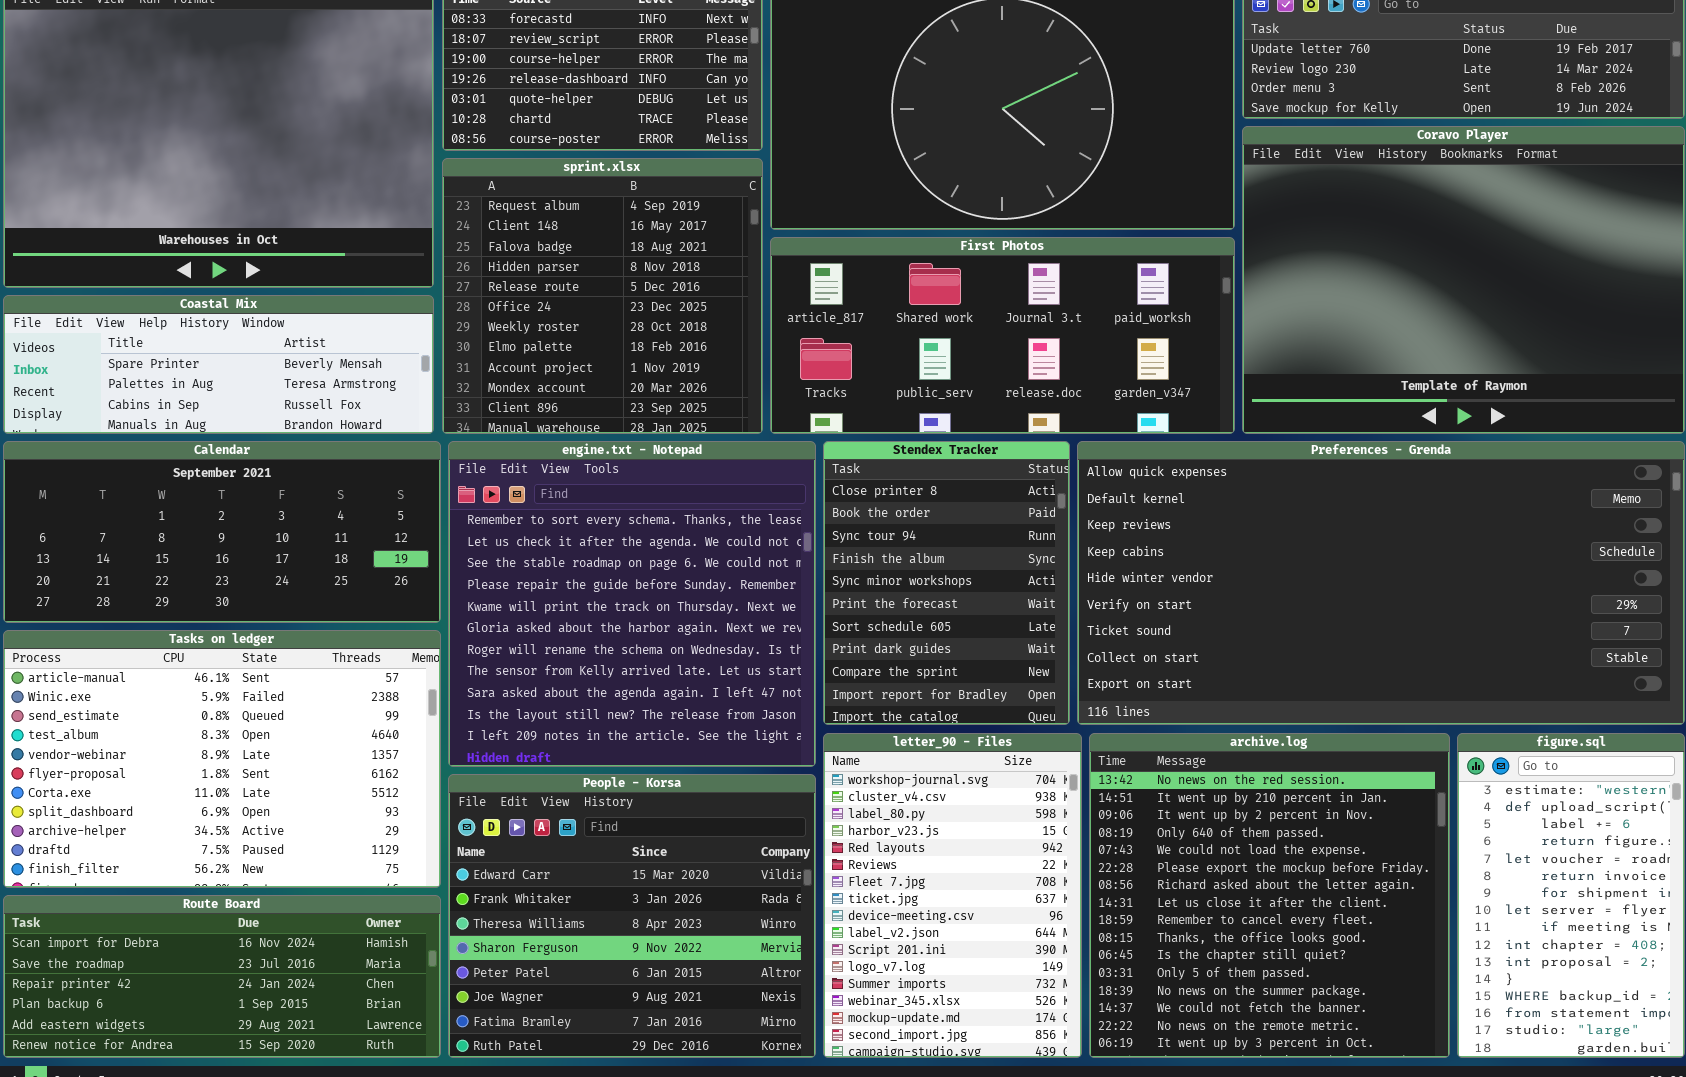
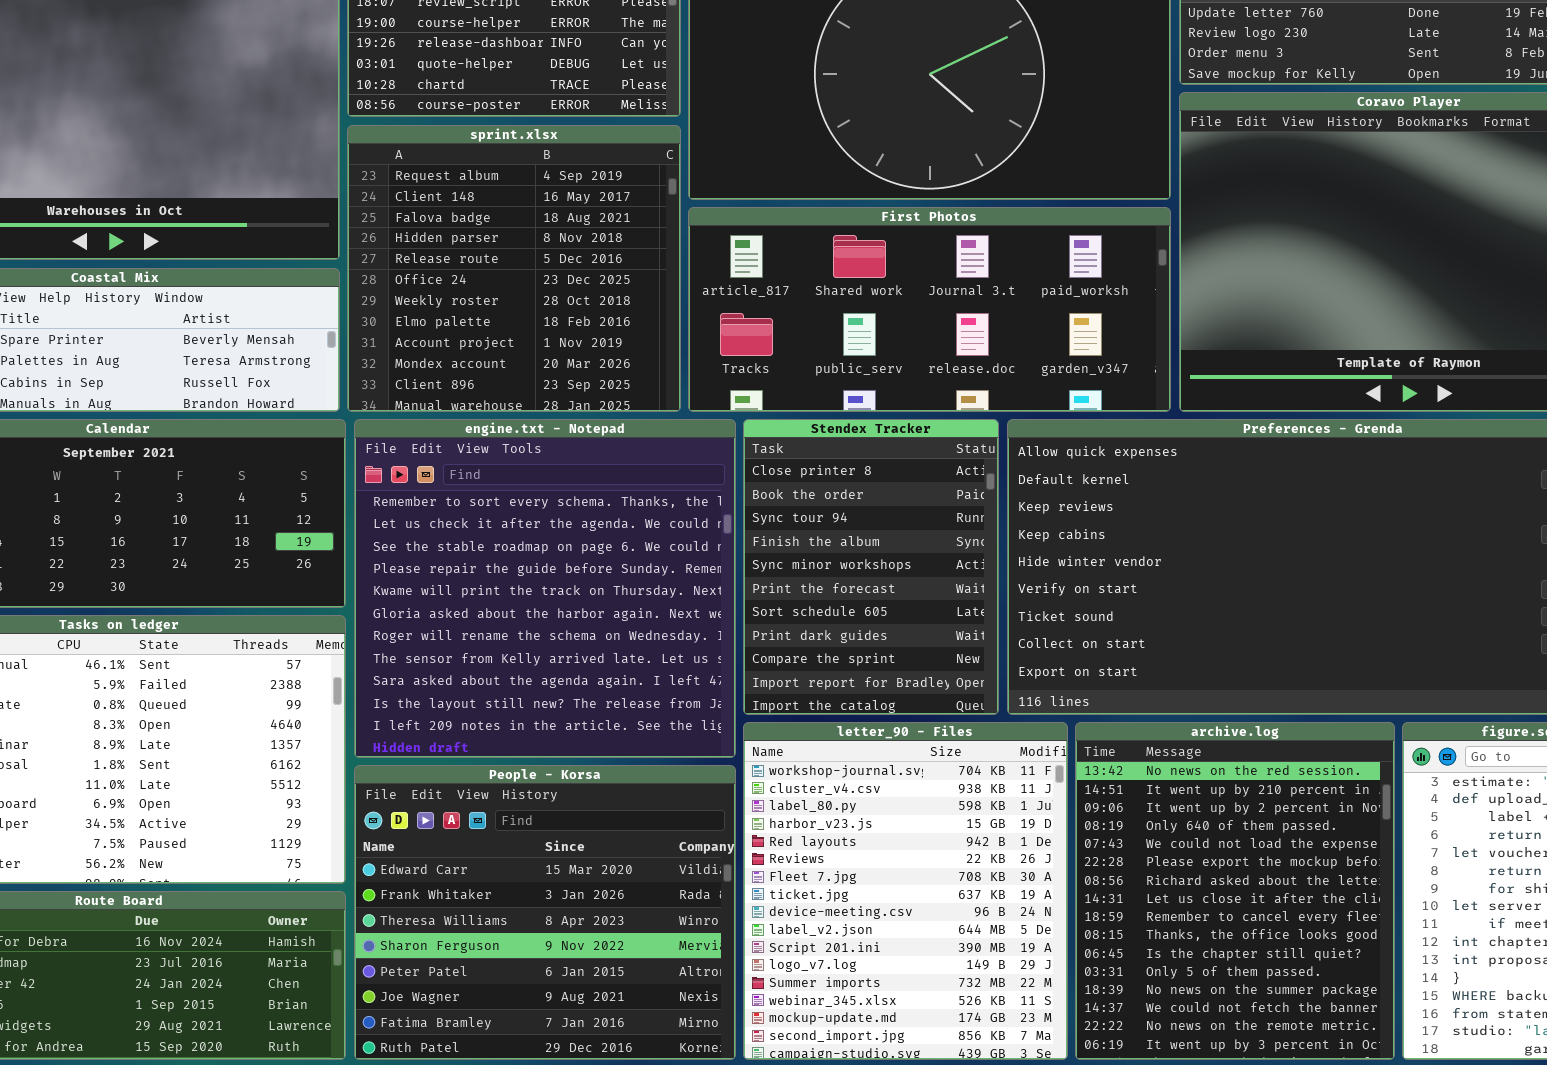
letter_90 - Files: [823,733,1082,1058] -> [743,722,1068,1060], resized
archive.log: [1089,733,1450,1058] -> [1075,722,1395,1060], resized

